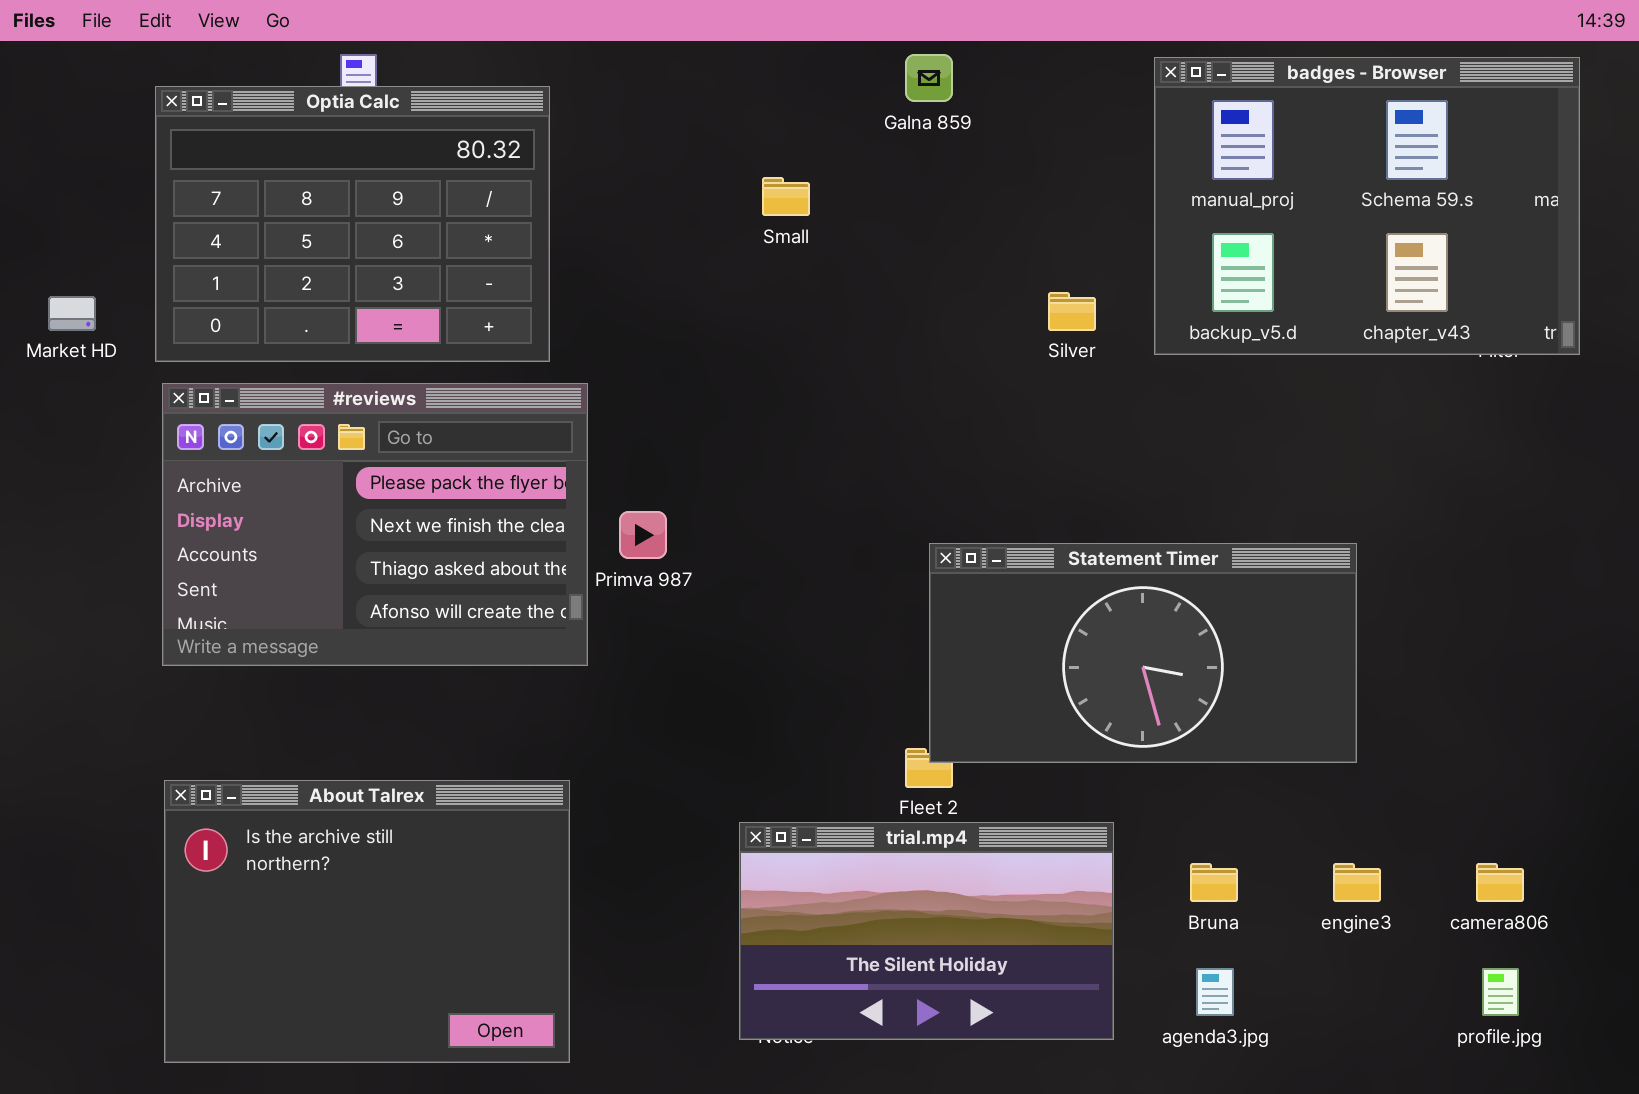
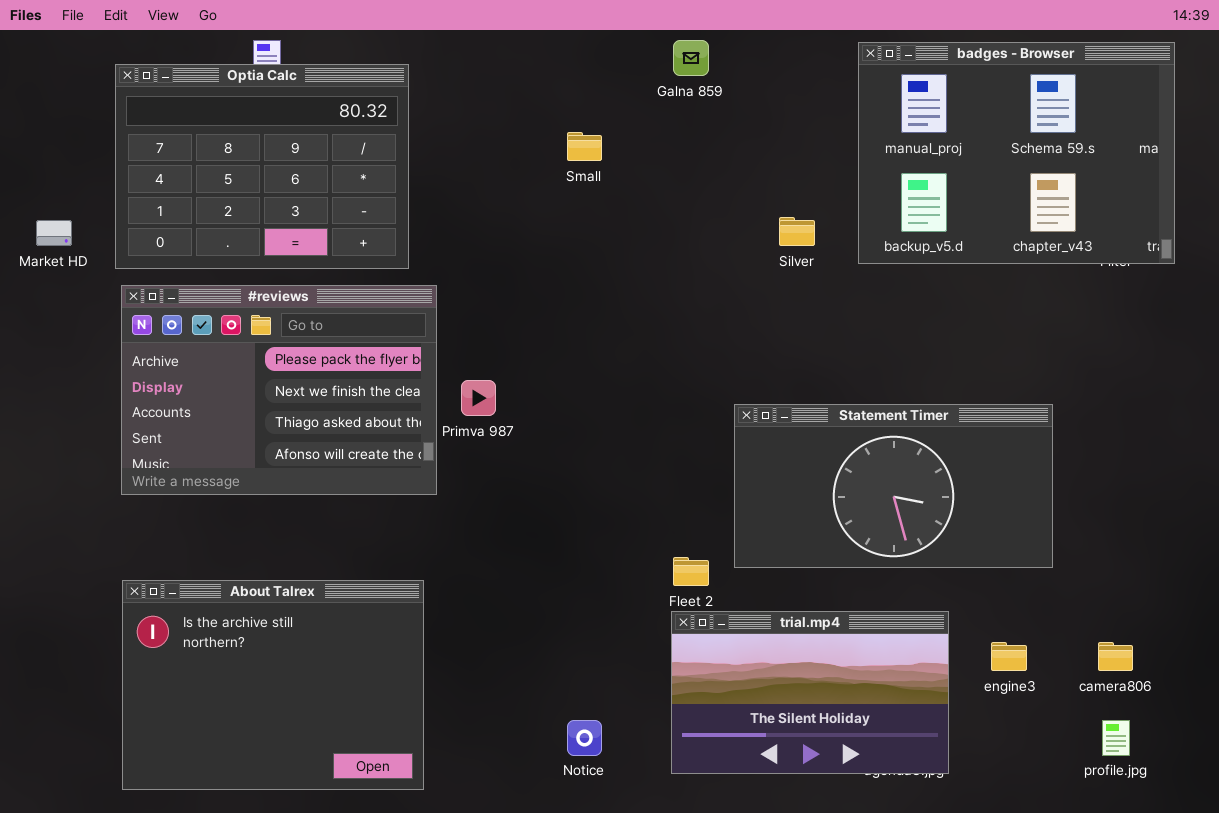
Statement Timer: [929,543,1357,763] -> [734,404,1053,568], moved
trial.mp4: [739,822,1114,1040] -> [671,611,949,774], moved

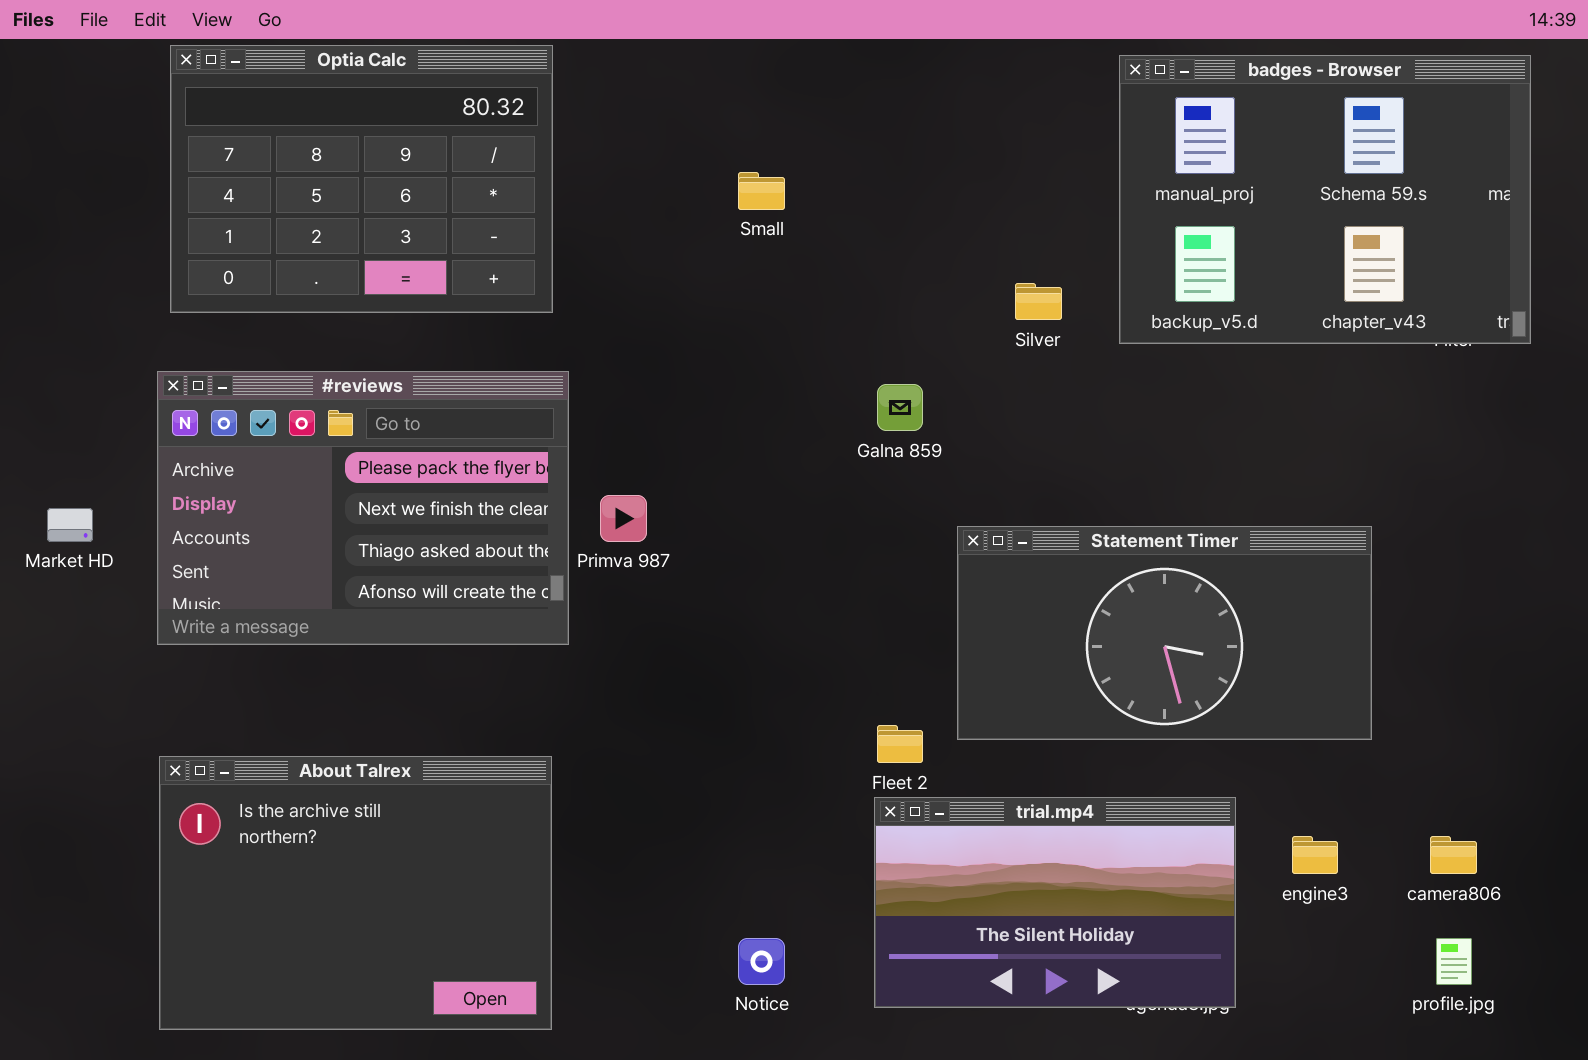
Galna 859: [673,40,709,76] -> [877,384,923,431], moved
Optia Calc: [115,64,409,269] -> [170,45,553,313], moved
Market HD: [36,220,72,246] -> [47,508,93,542], moved

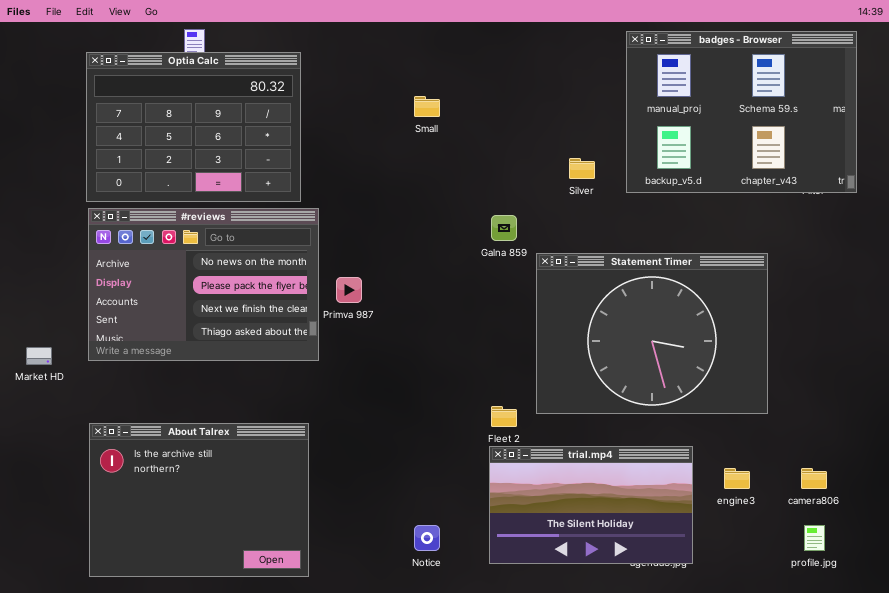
Optia Calc: [170,45,553,313] -> [86,52,301,202], moved
#reviews: [157,371,569,645] -> [88,208,319,361], scrolled up 1 row
Market HD: [47,508,93,542] -> [26,347,52,365], moved
Statement Timer: [957,526,1372,740] -> [536,253,768,414], resized

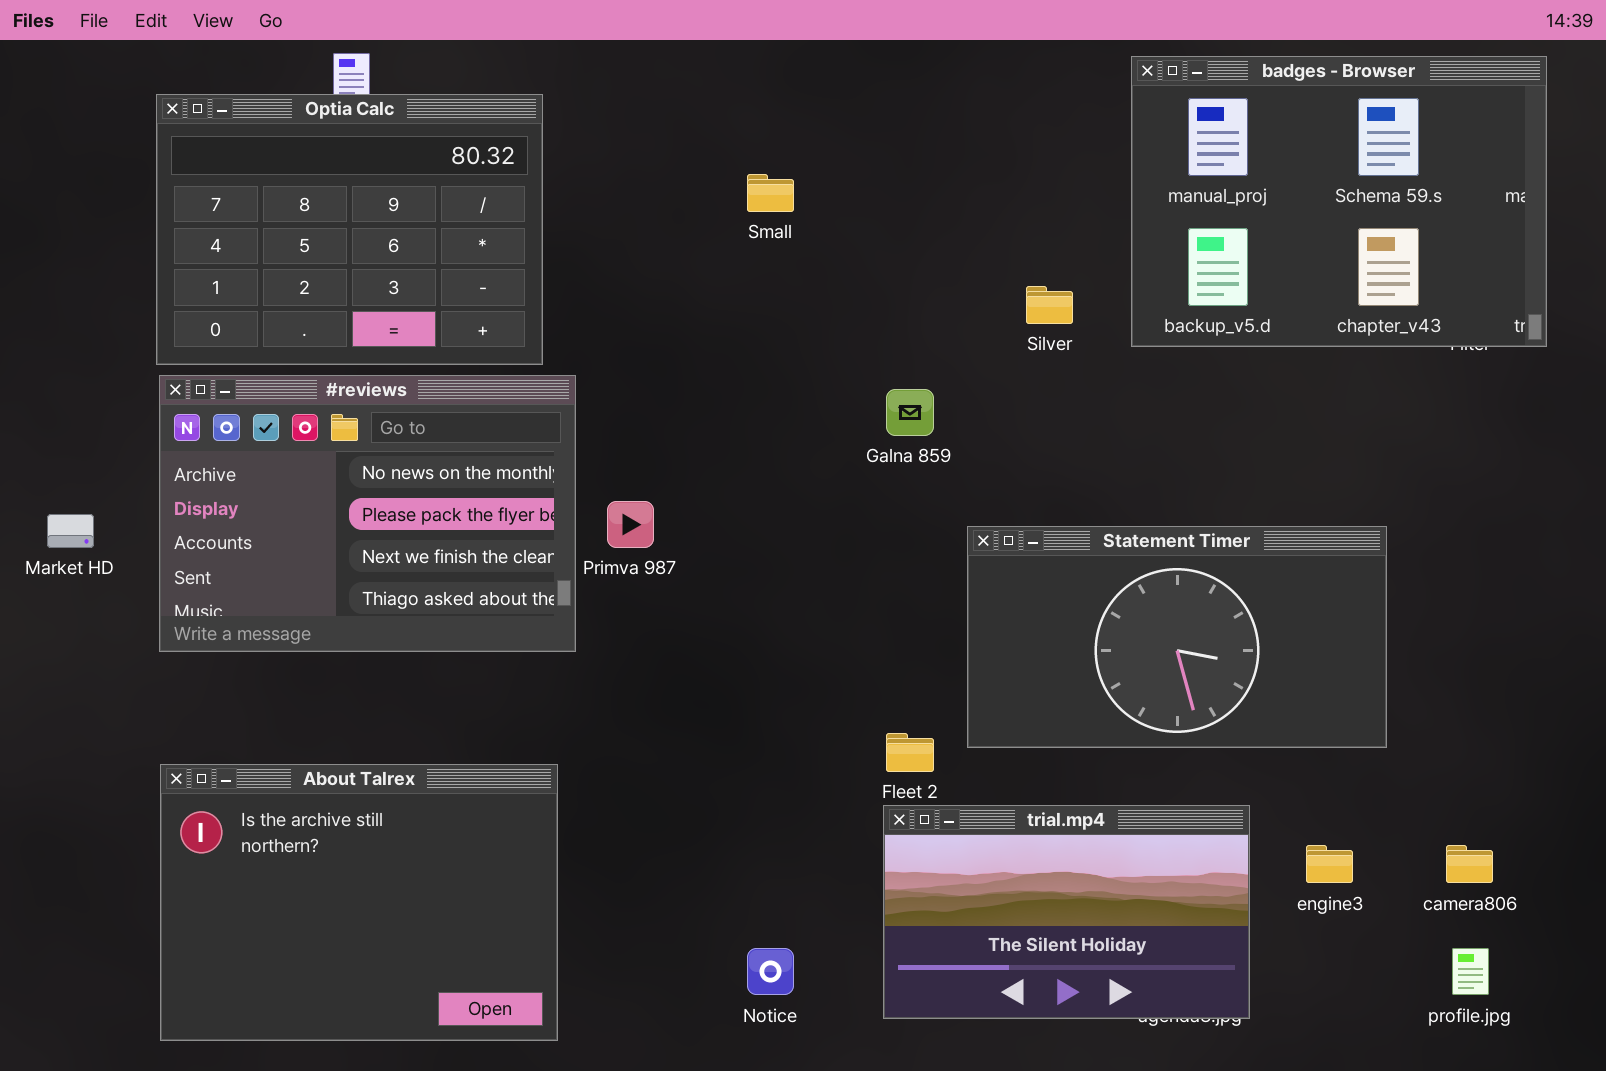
Statement Timer: [536,253,768,414] -> [967,526,1387,748], resized
Market HD: [26,347,52,365] -> [47,514,94,548], moved

